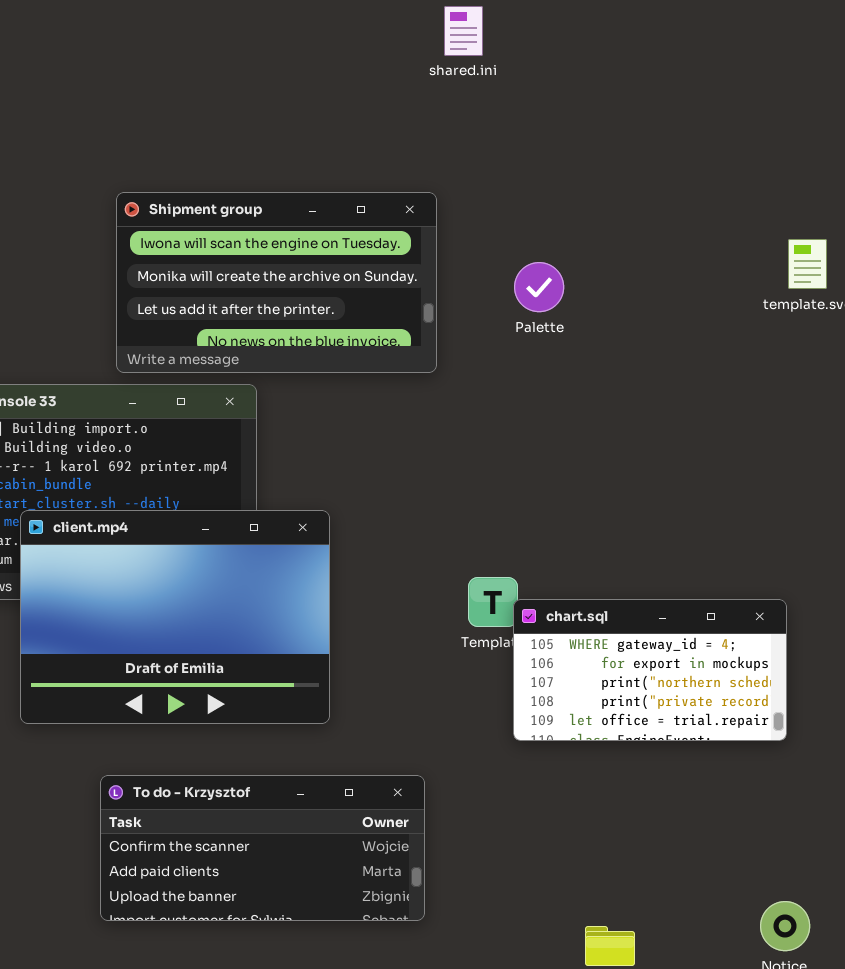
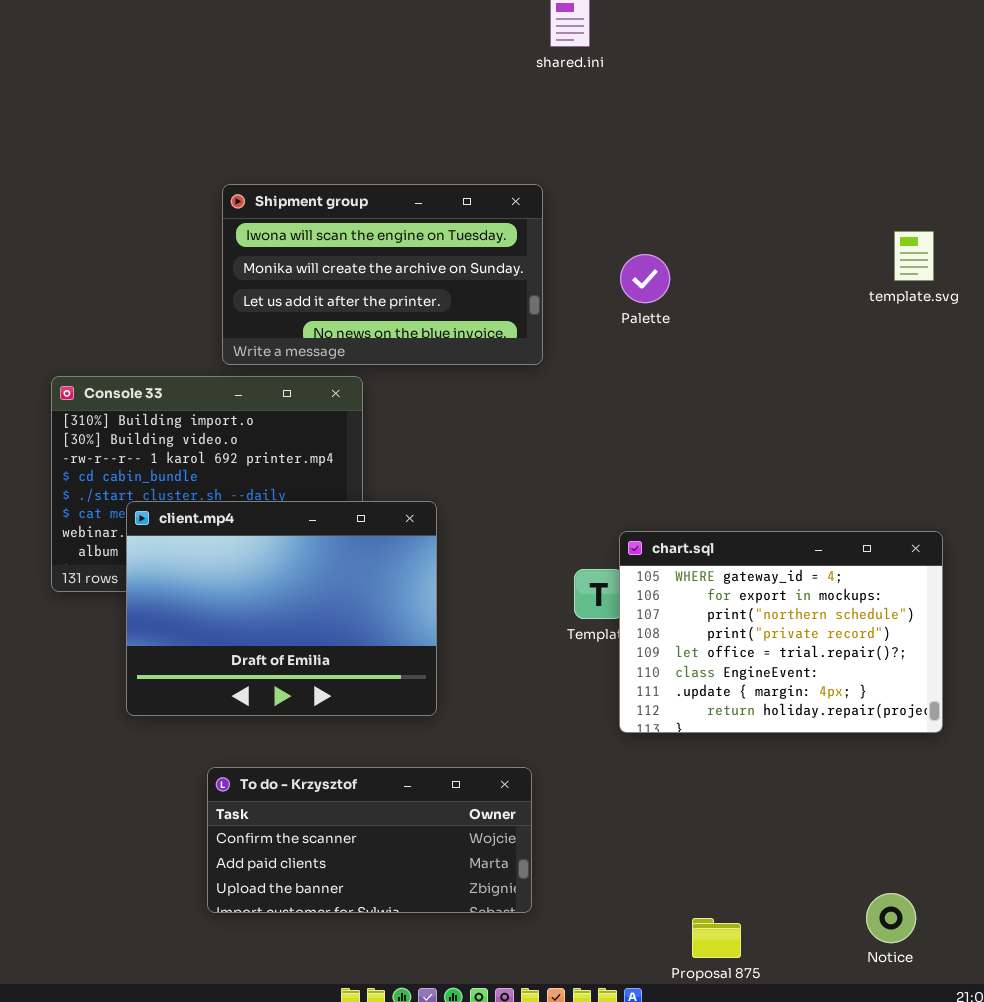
chart.sql: [513,599,787,741] -> [619,531,943,733], resized

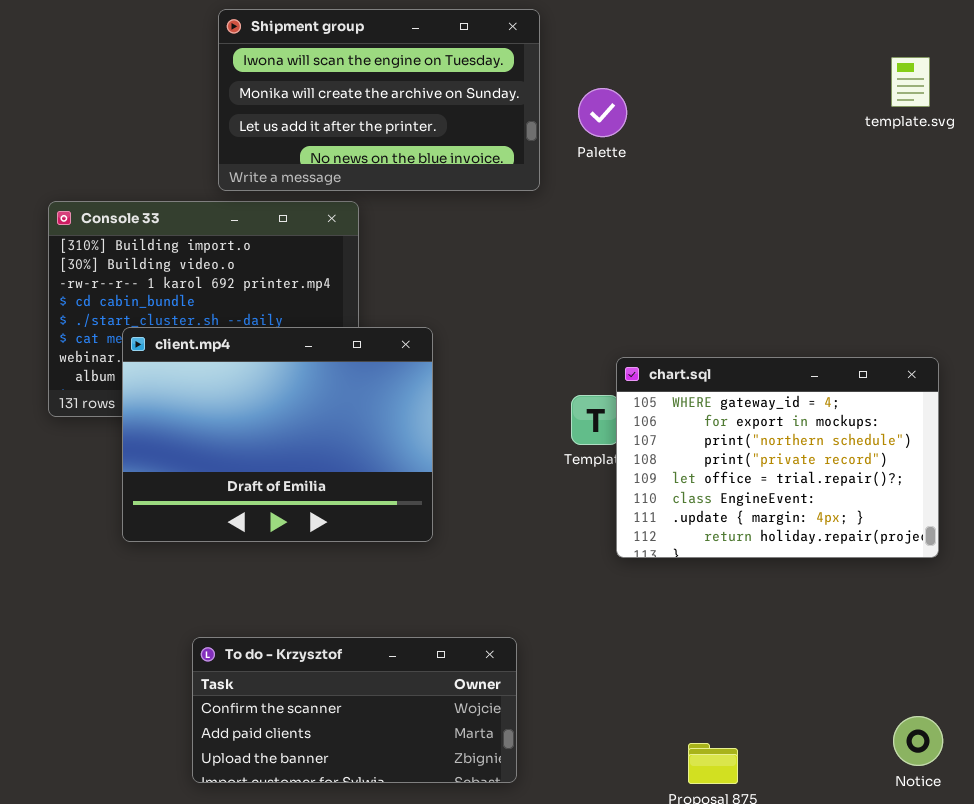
Palette: [620,254,670,303] -> [578,88,627,137], moved
To do - Krzysztof: [207,767,532,913] -> [192,637,517,783], moved
Notice: [866,893,916,943] -> [893,716,943,766], moved

